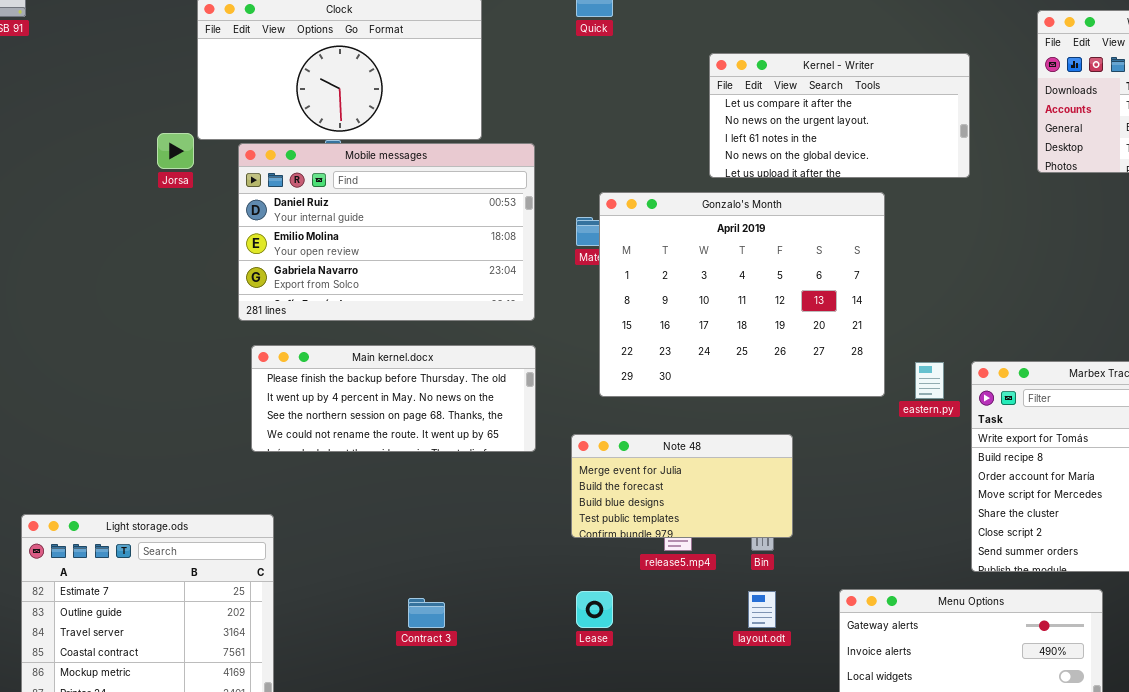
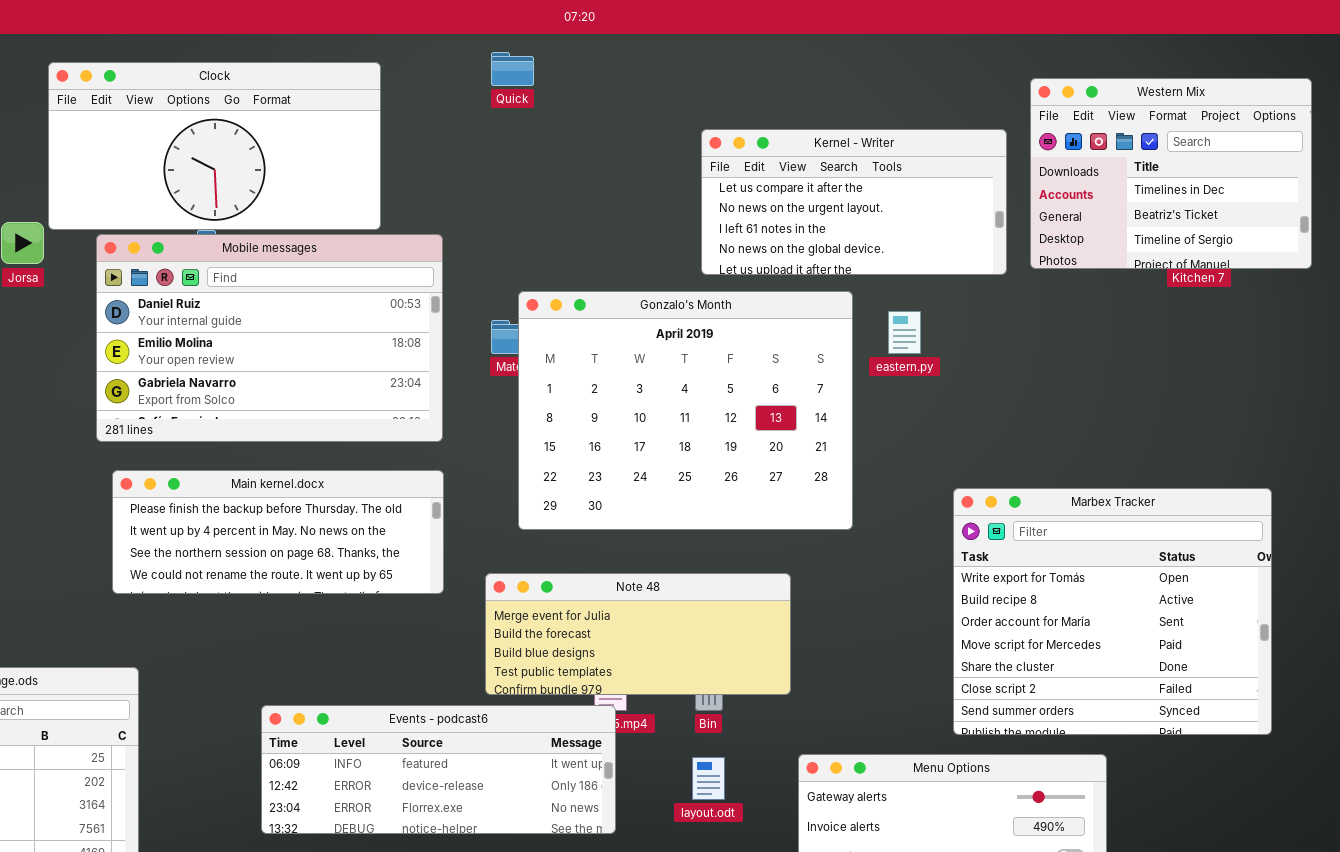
Kernel - Writer: [709,53,970,178] -> [701,129,1007,275], moved
eastern.py: [915,362,944,399] -> [888,311,921,354], moved
Note 48: [571,434,793,538] -> [485,573,791,695], resized
Events - podcast6: none -> [261,705,616,834], opened

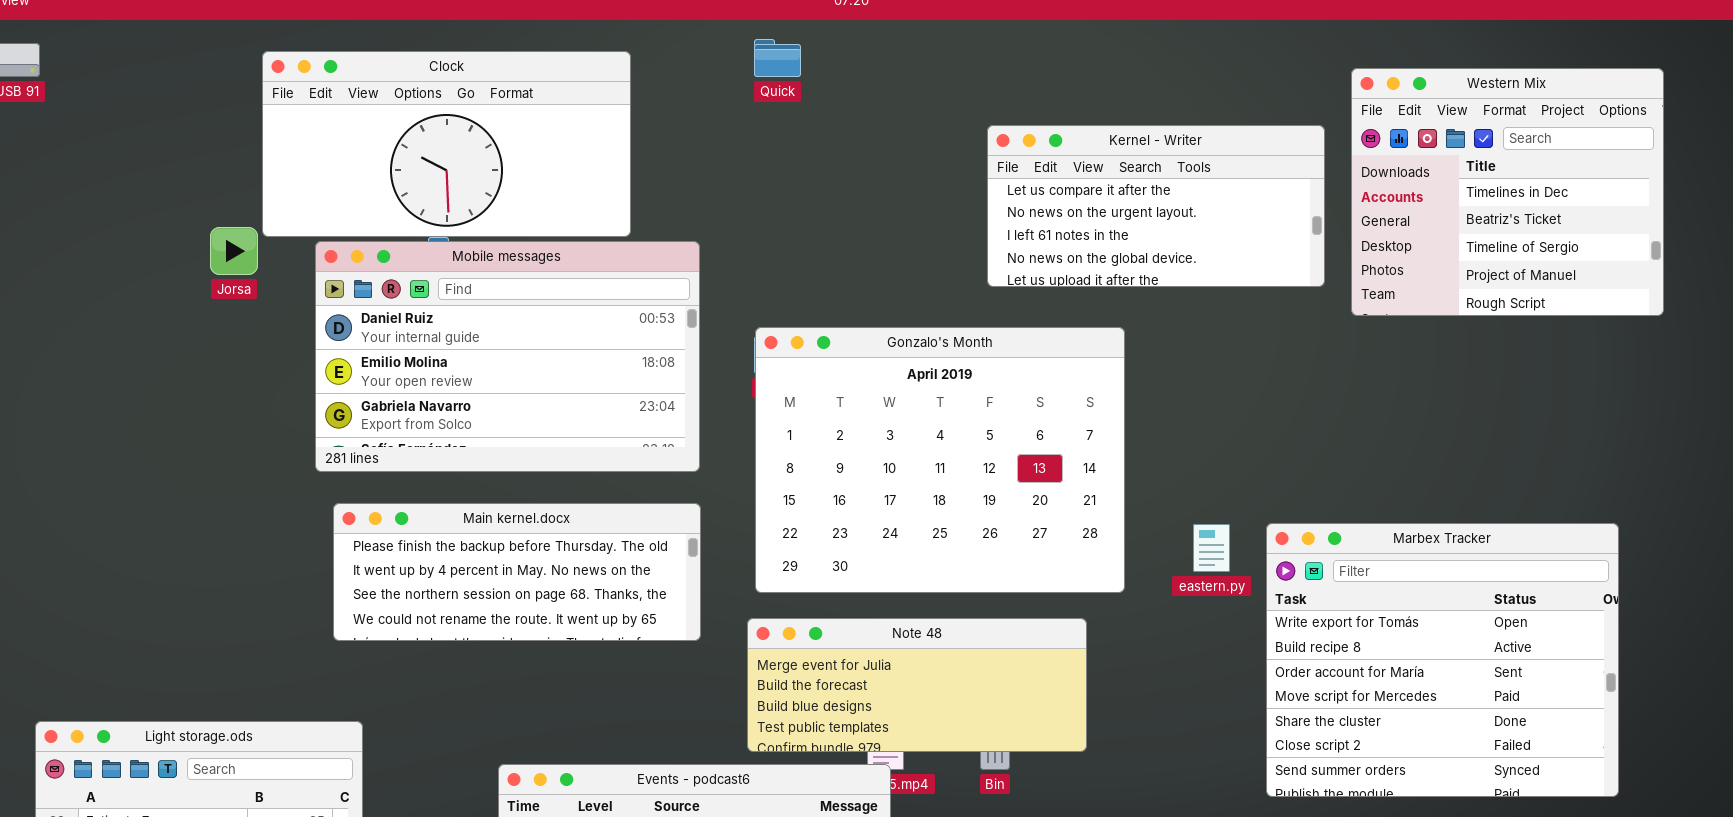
Western Mix: [1030,78,1312,269] -> [1351,68,1664,316], resized
Gonzalo's Month: [518,291,853,530] -> [755,327,1125,593], moved
eastern.py: [888,311,921,354] -> [1193,524,1230,572], moved

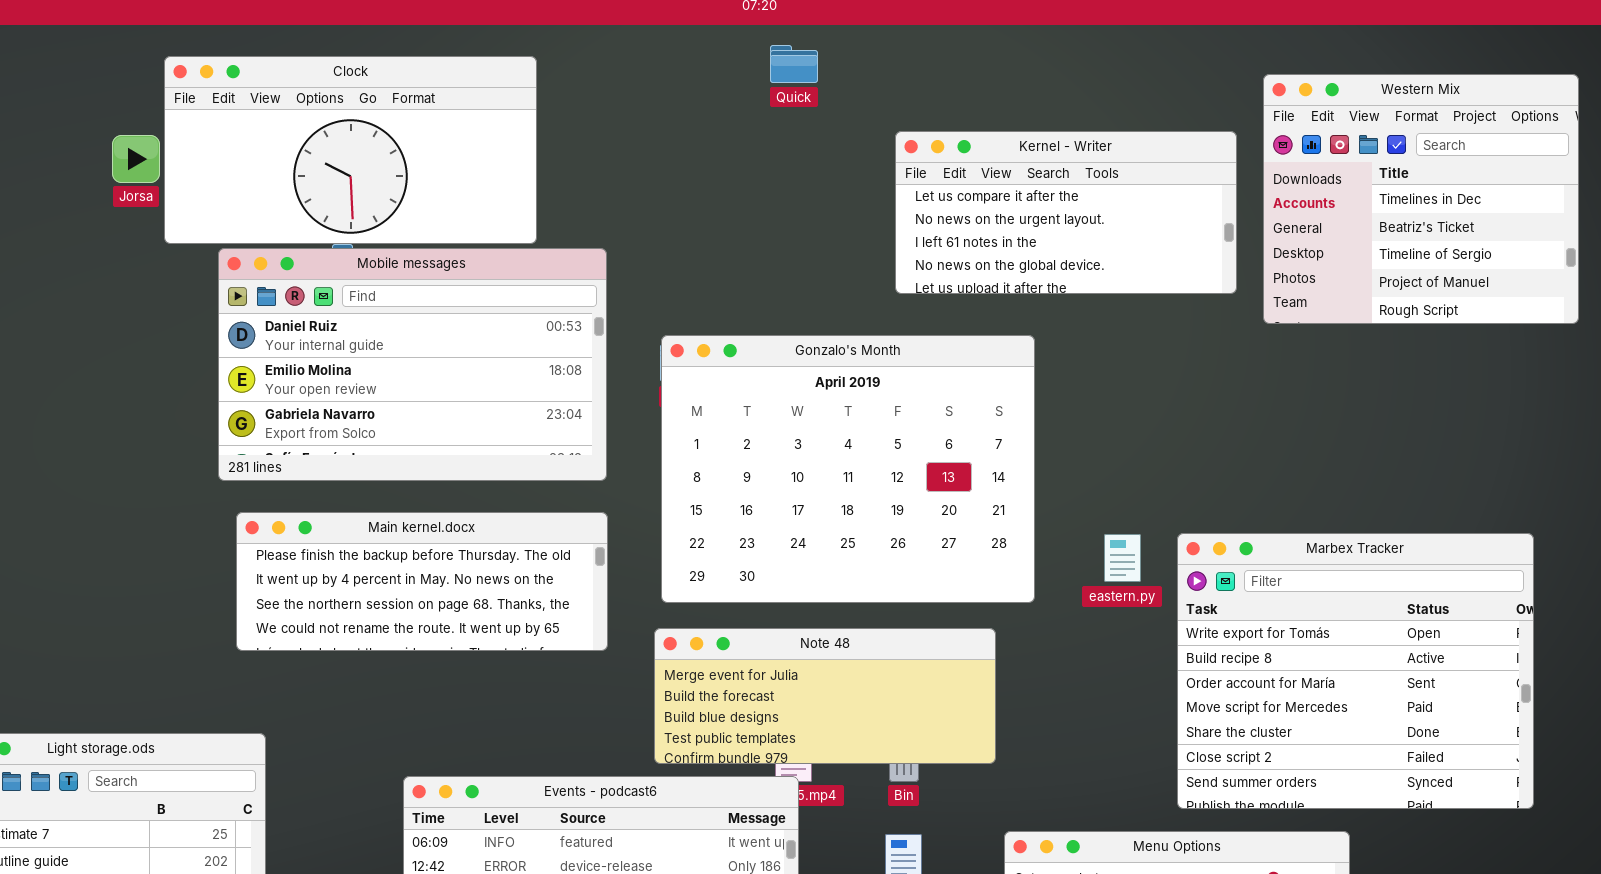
Quick: [754,39,801,77] -> [770,45,818,83], moved
Jorsa: [210,227,258,275] -> [112,135,160,183], moved

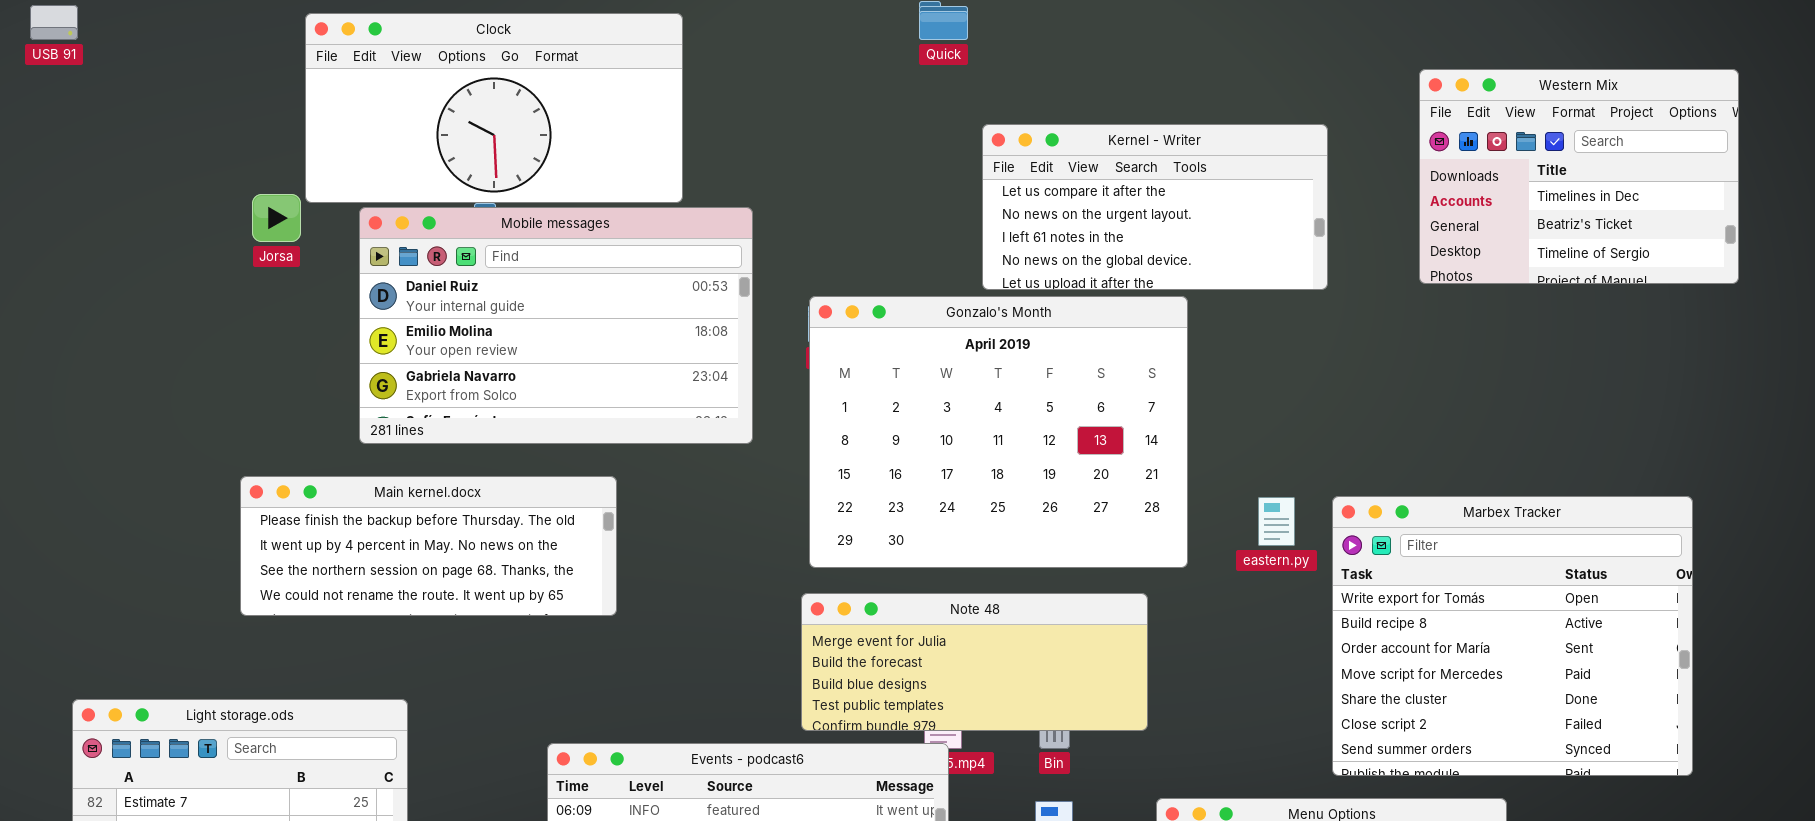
Western Mix: [1263,74,1579,324] -> [1419,69,1739,284], resized
Kernel - Writer: [895,131,1237,294] -> [982,124,1328,290], moved
Jorsa: [112,135,160,183] -> [252,194,301,242], moved
Main kernel.docx: [236,512,608,651] -> [240,476,617,616], moved

